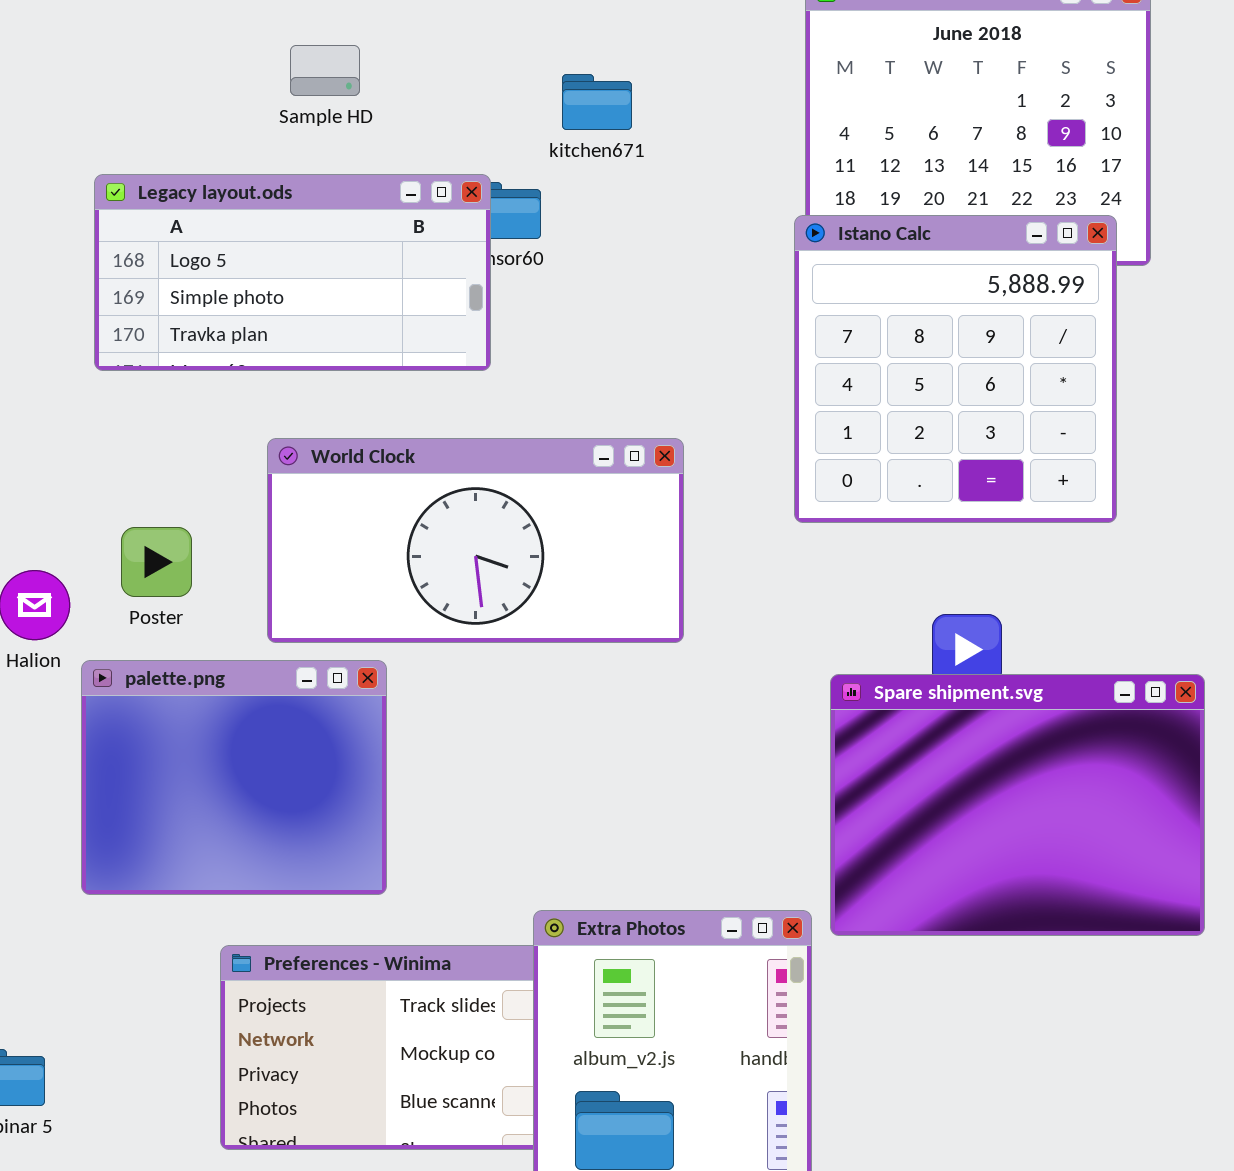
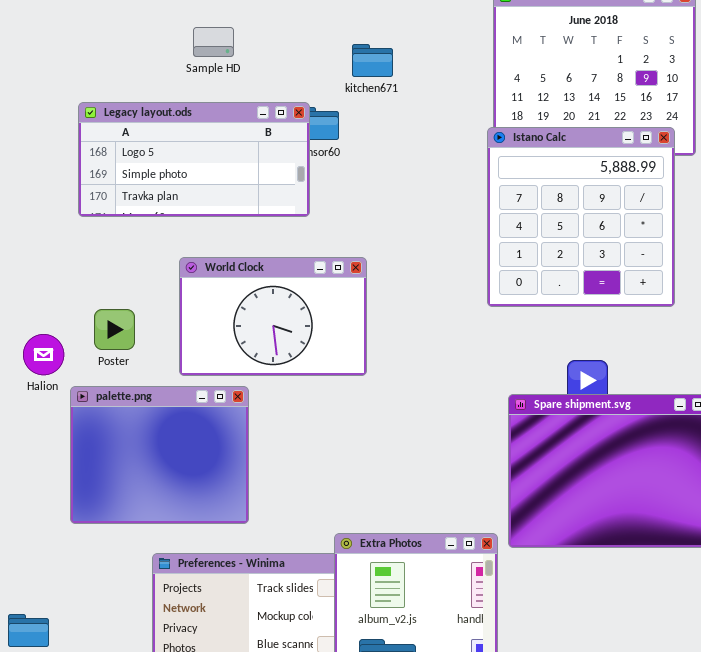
World Clock: [267,438,684,643] -> [179,257,367,376], resized

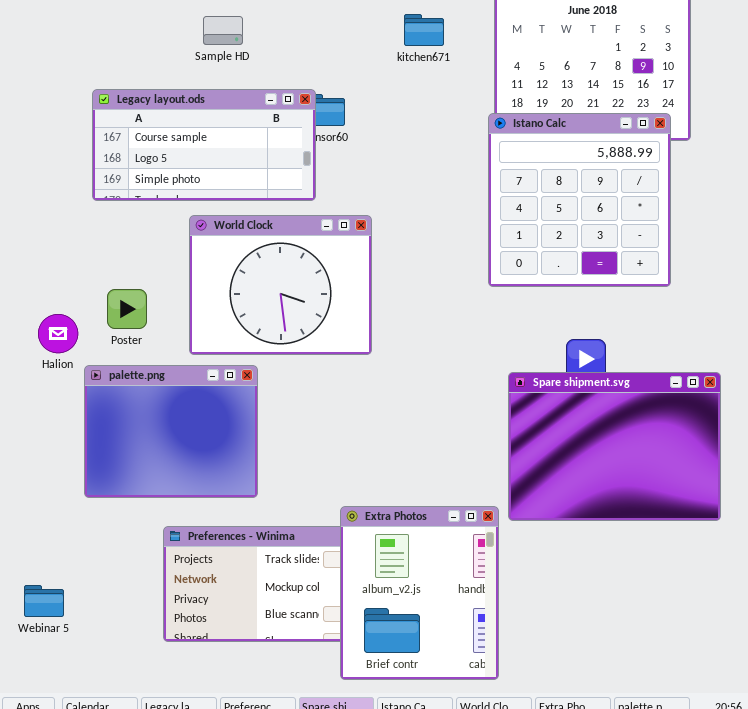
kitchen671: [352,44,393,77] -> [404,14,444,46], moved
Legacy layout.ods: [78,102,310,217] -> [92,89,316,201], scrolled up 1 row
World Clock: [179,257,367,376] -> [189,215,372,355], resized

